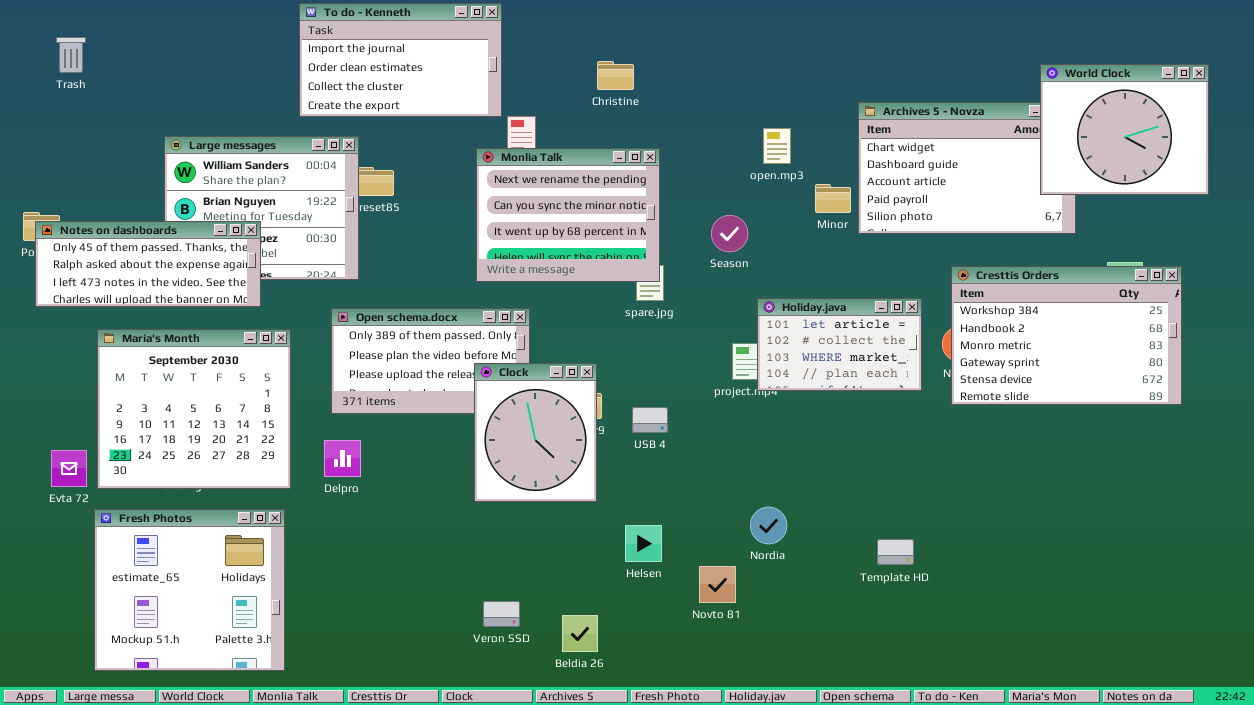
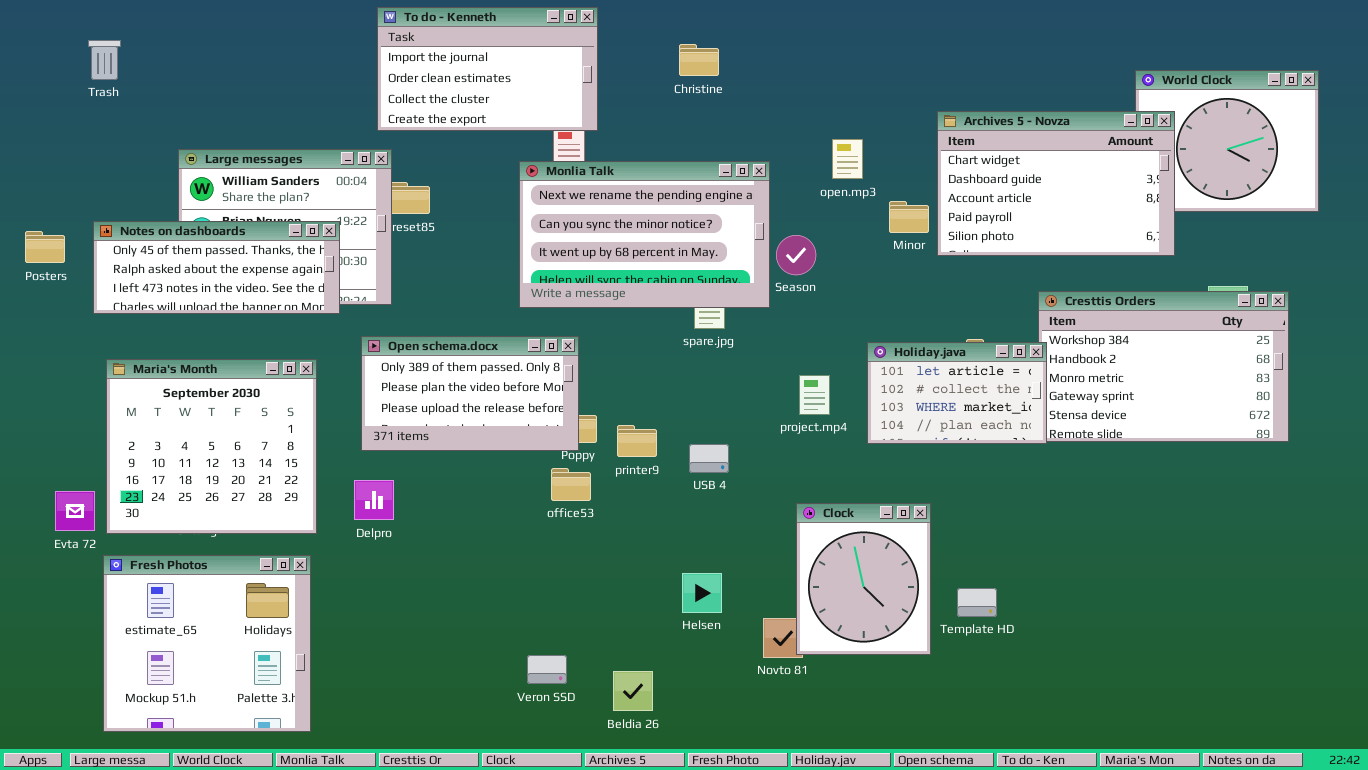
To do - Kenneth: [299,3,502,117] -> [377,7,598,131], moved
Trash: [56,37,86,73] -> [88,40,121,80], moved
Christine: [597,61,634,90] -> [679,44,719,76], moved
Archives 5 - Novza: [858,102,1076,234] -> [937,111,1175,256], raised
Monlia Talk: [476,148,660,282] -> [519,161,770,308], resized
Notes on dashboards: [35,221,261,307] -> [93,221,340,314], moved
Holiday.java: [757,298,922,391] -> [867,342,1047,444], moved
Clock: [474,363,597,502] -> [796,503,931,655], moved

